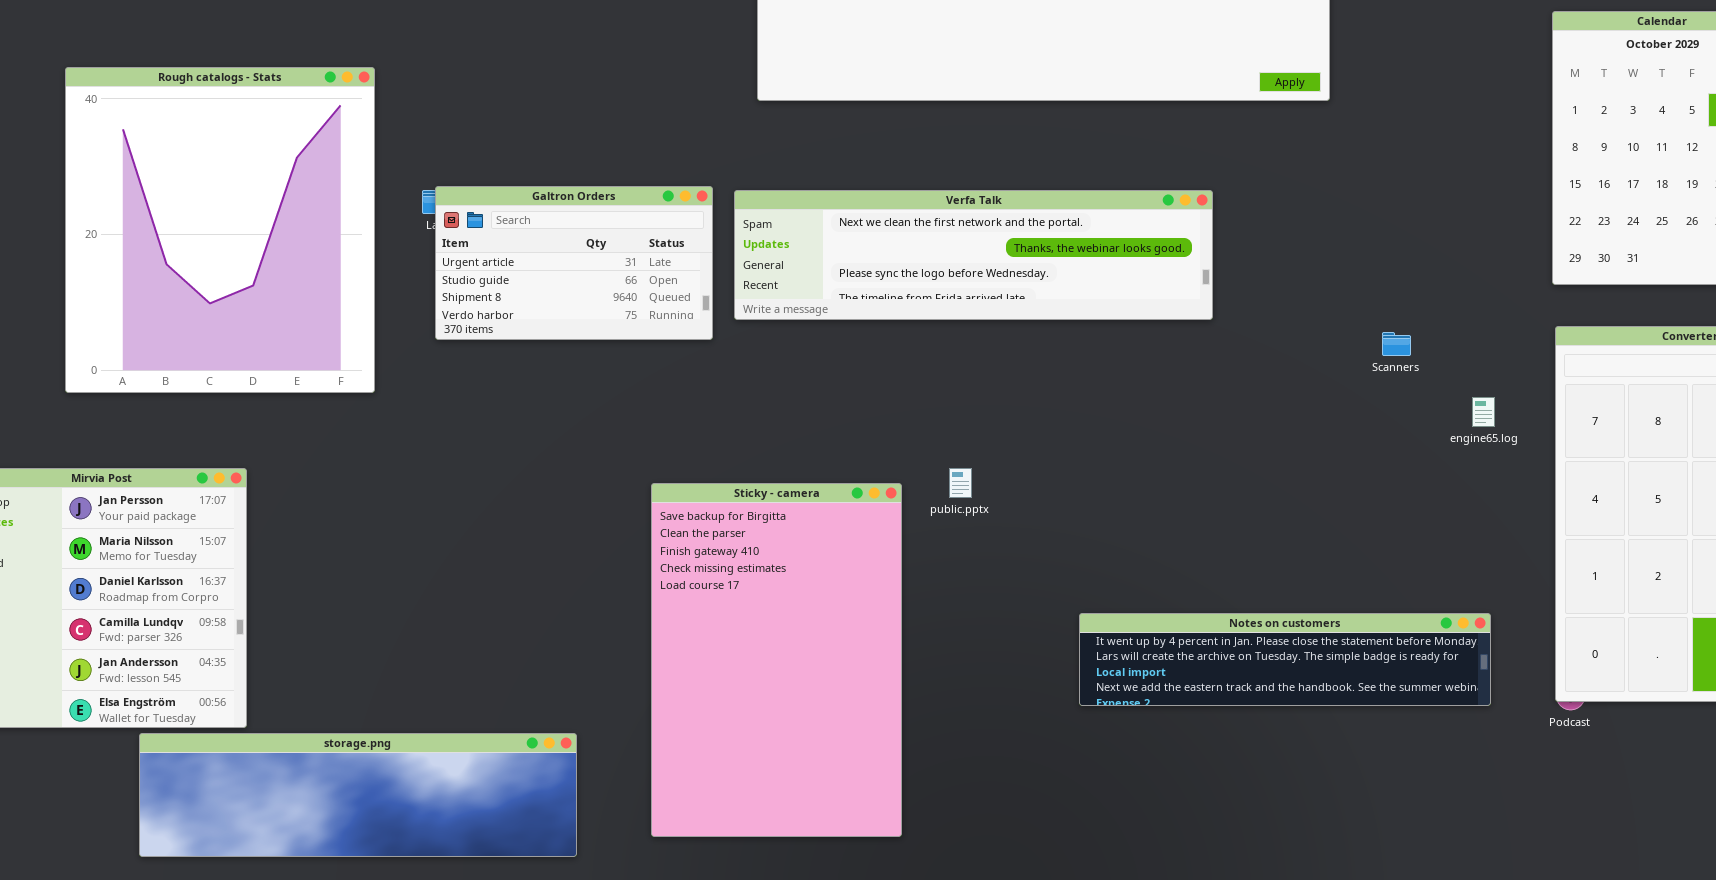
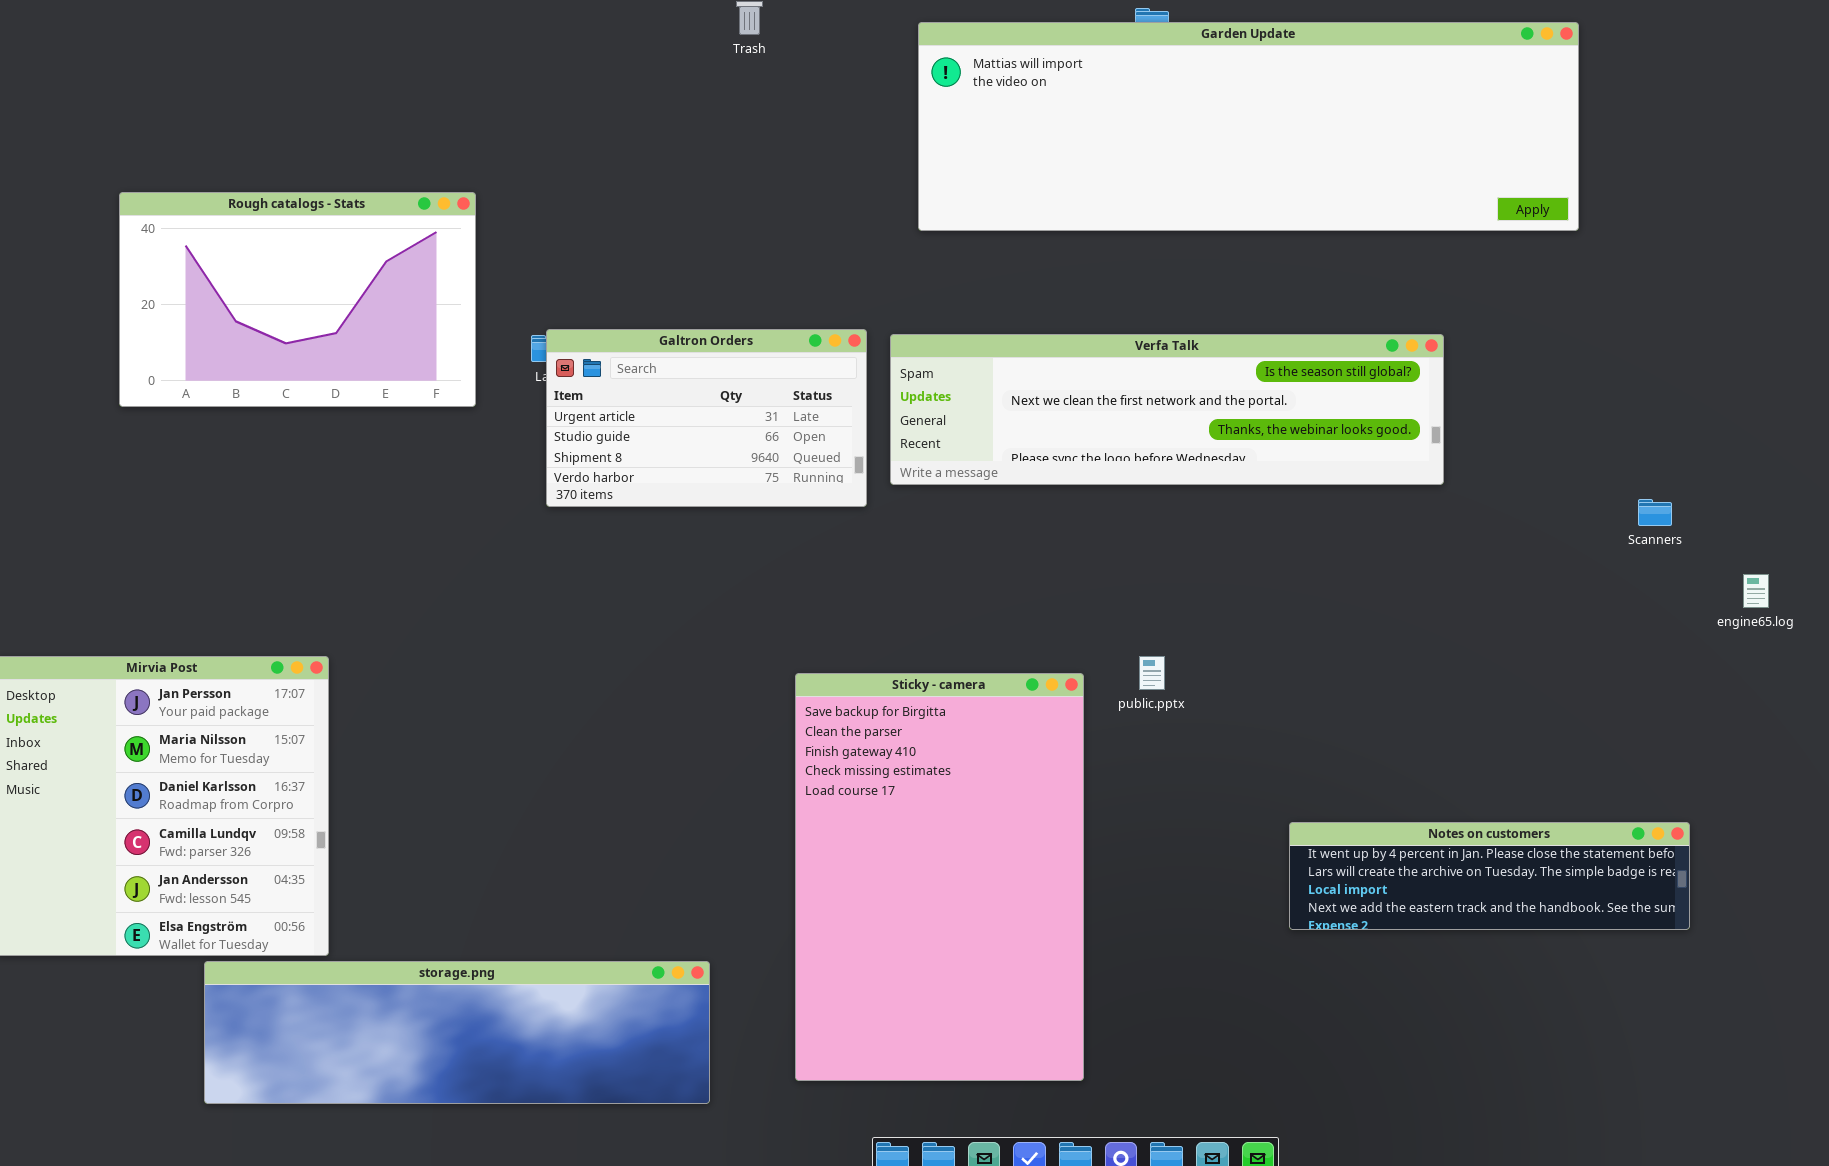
Rough catalogs - Stats: [65,67,375,393] -> [119,192,476,407], resized
Verfa Talk: [734,190,1213,320] -> [890,334,1444,485], scrolled up 1 row
Notes on customers: [1079,613,1491,706] -> [1289,822,1690,930], resized

